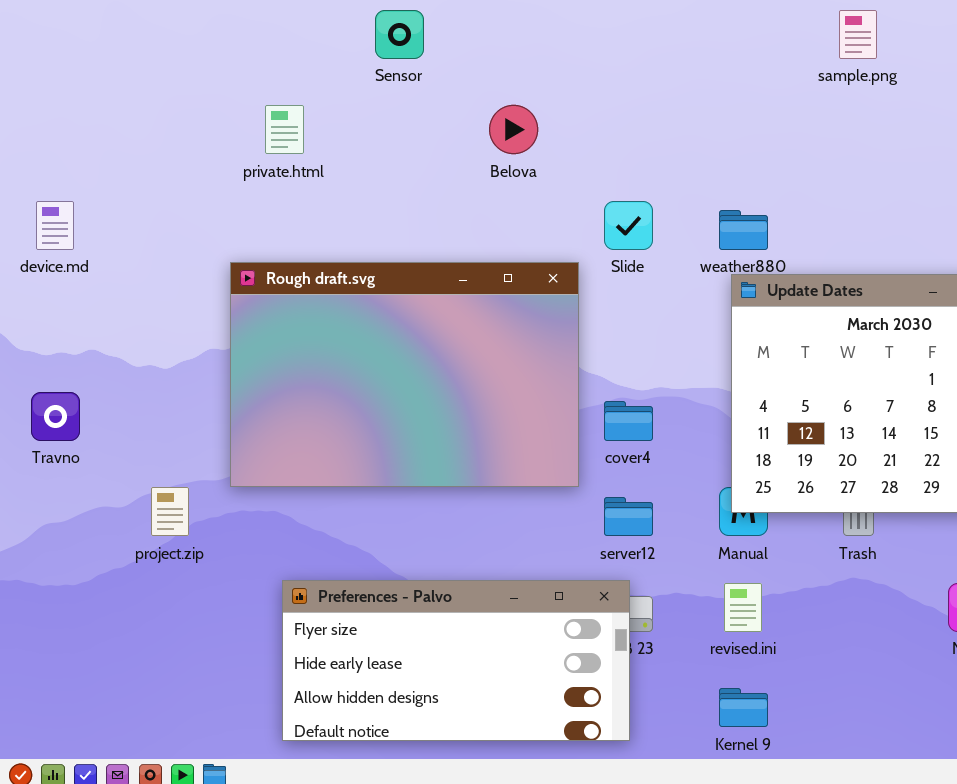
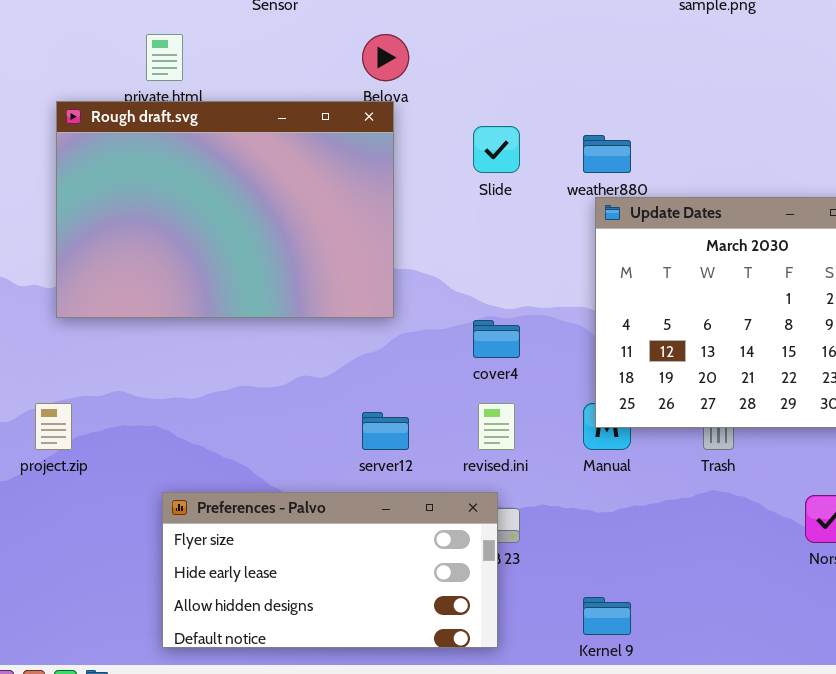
Rough draft.svg: [230,262,579,487] -> [56,101,394,318], moved
server12: [604,497,653,536] -> [362,412,409,450], moved
revised.ini: [724,583,762,632] -> [478,403,515,450], moved

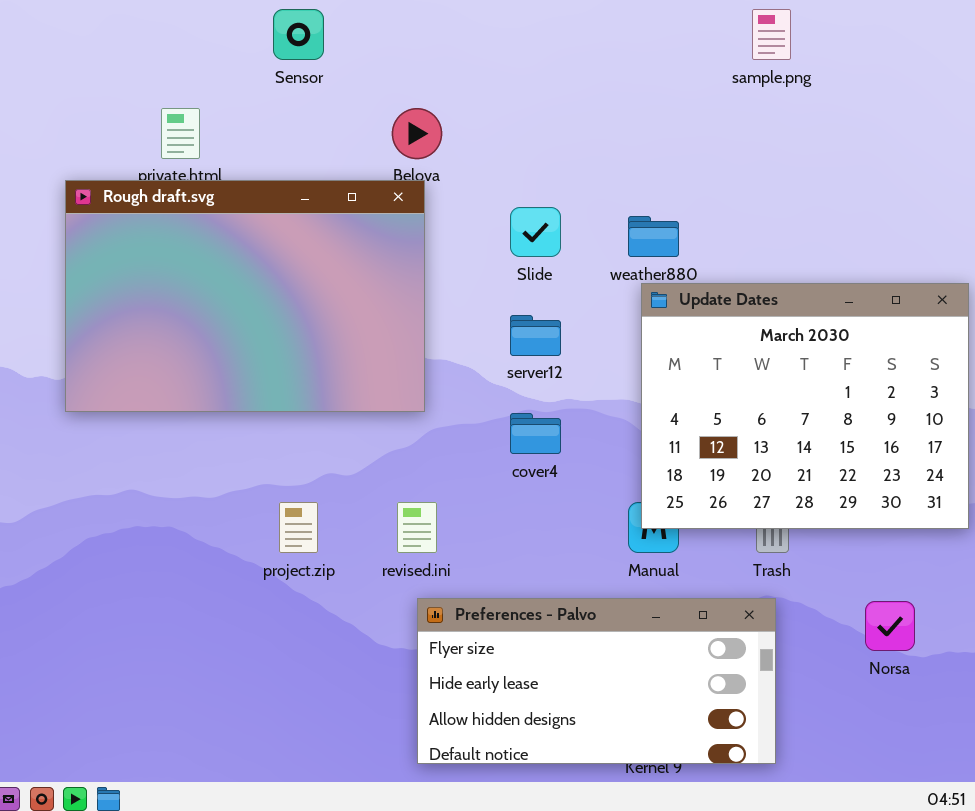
project.zip: [35,403,72,450] -> [279,502,318,553], moved
revised.ini: [478,403,515,450] -> [397,502,437,553], moved
server12: [362,412,409,450] -> [510,315,561,356], moved
Preferences - Palvo: [162,492,498,648] -> [417,598,776,764], moved

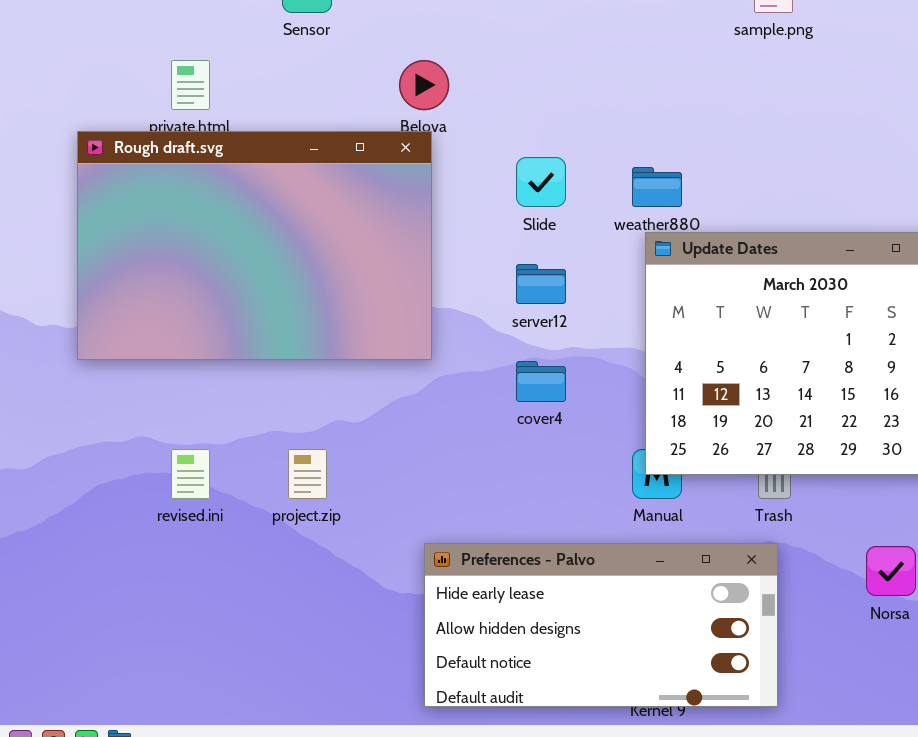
revised.ini: [397,502,437,553] -> [171,449,210,499], moved
Preferences - Palvo: [417,598,776,764] -> [424,543,778,707], scrolled down 1 row

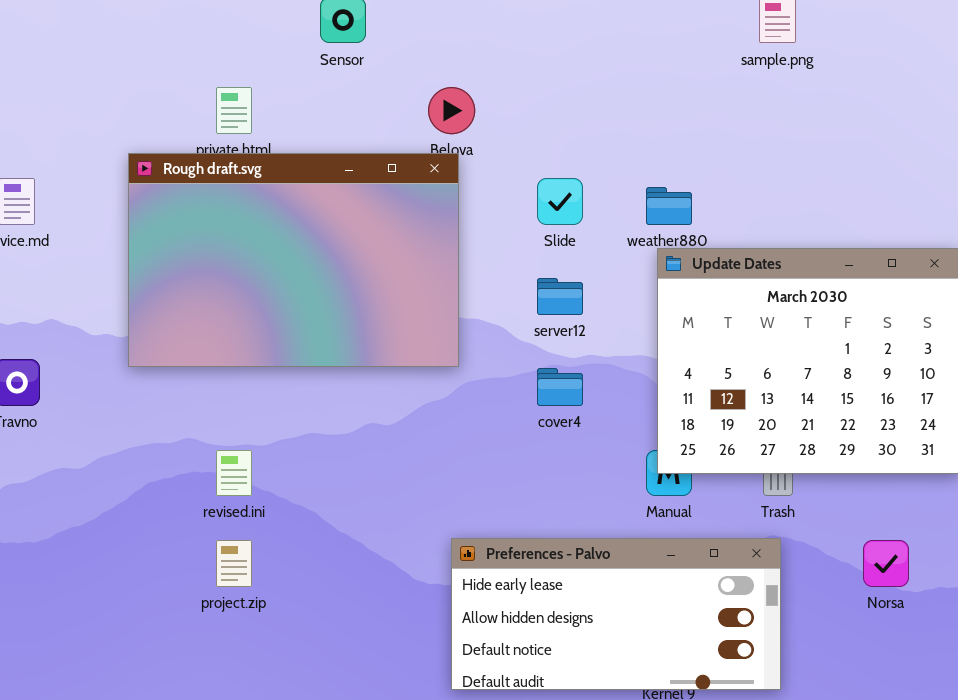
project.zip: [288,449,327,499] -> [216,540,252,587], moved

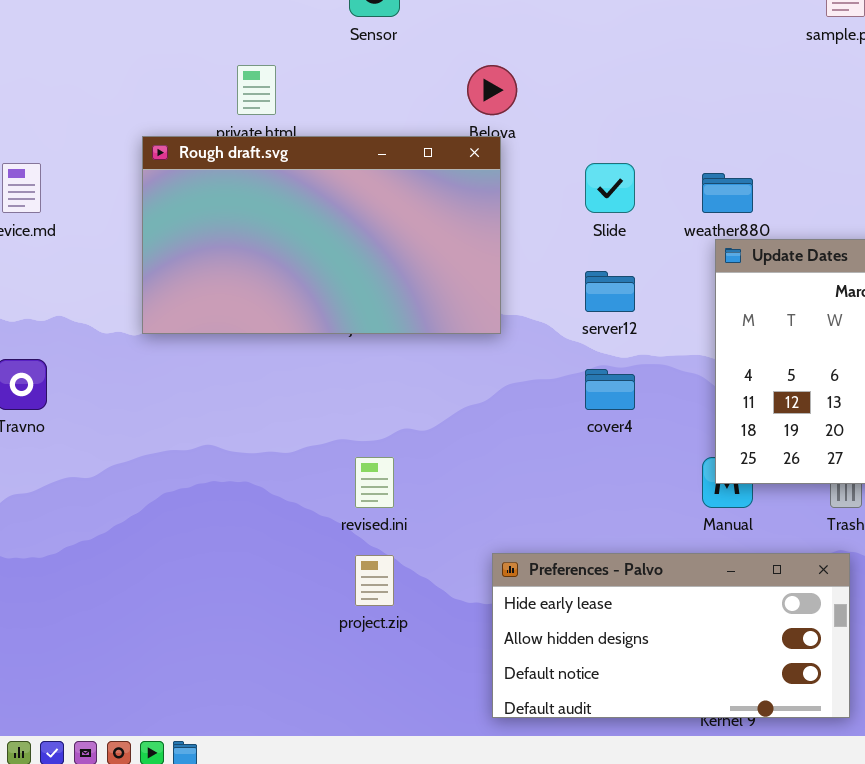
Rough draft.svg: [128,153,459,367] -> [142,136,501,334], resized
revised.ini: [216,450,252,496] -> [355,457,394,508], moved
project.zip: [216,540,252,587] -> [355,555,394,606], moved

